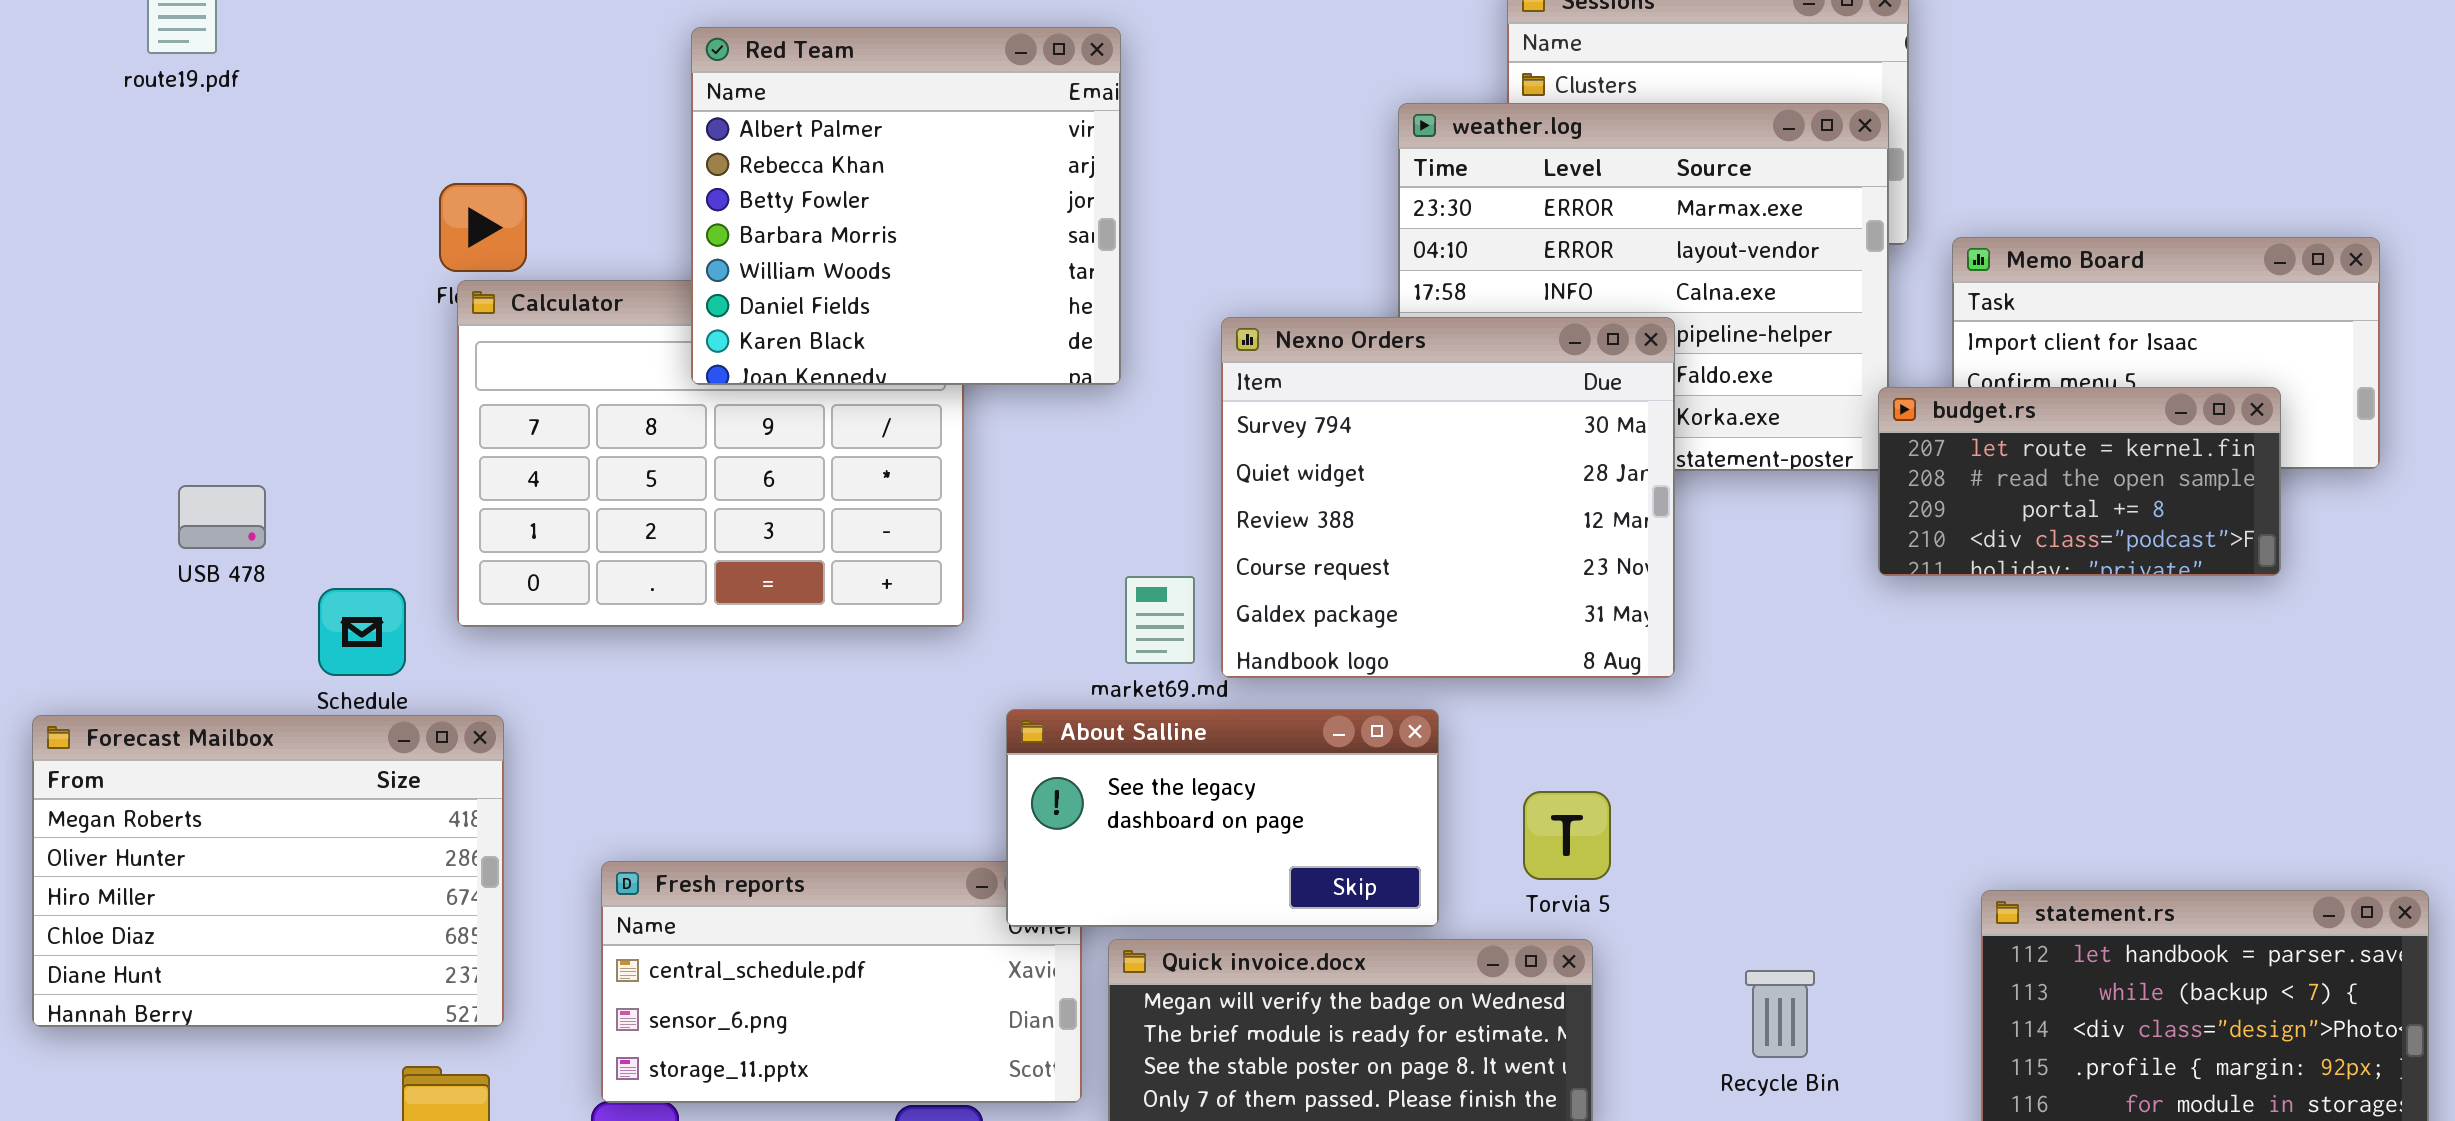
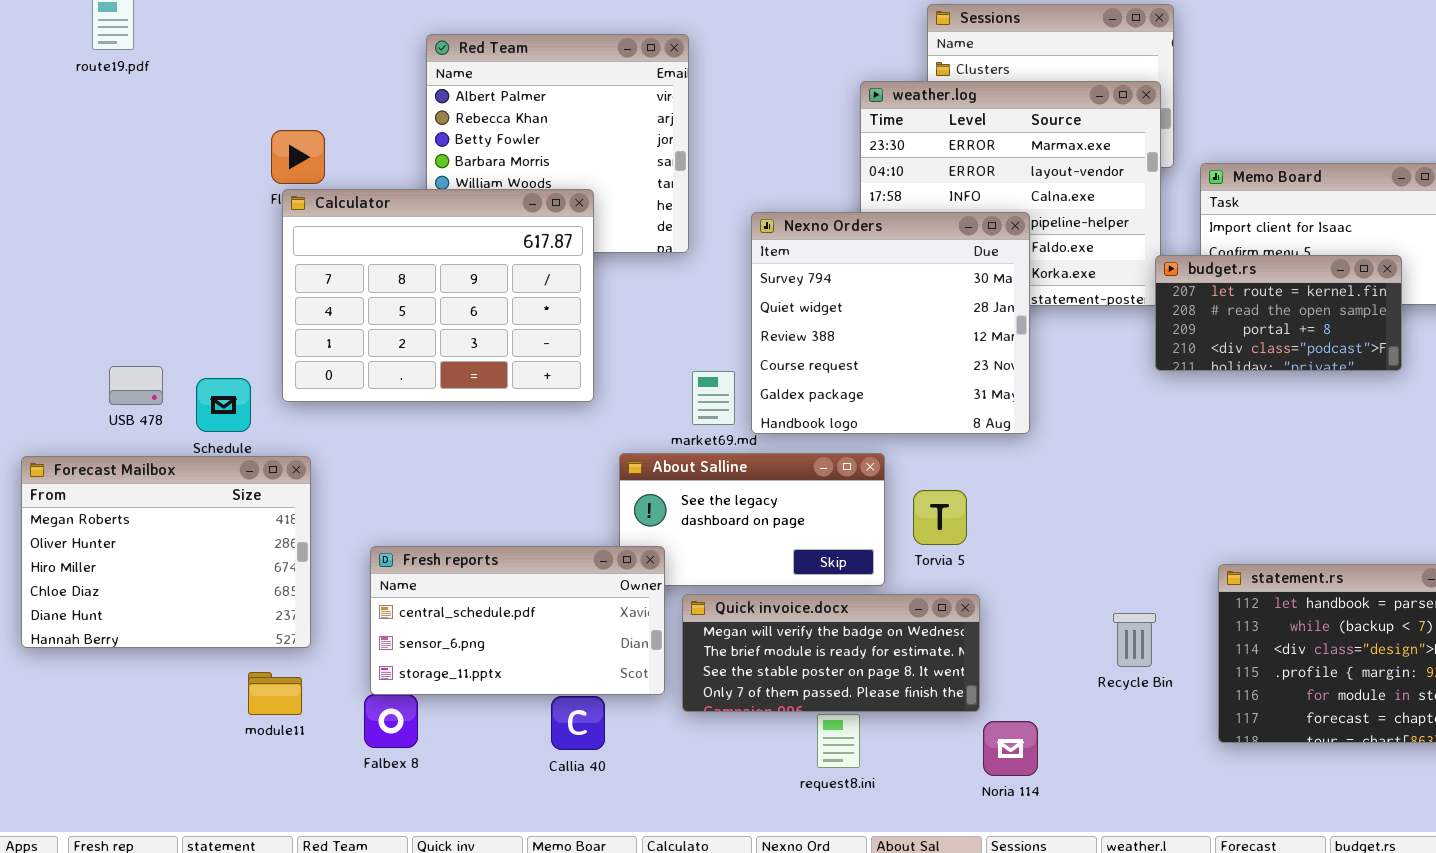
Calculator: [457,280,964,627] -> [282,189,594,402], raised
USB 478: [178,485,266,549] -> [109,366,163,405], moved
Torvia 5: [1523,791,1611,880] -> [913,490,967,545], moved
Fresh reports: [601,861,1082,1103] -> [370,546,665,695], raised
Recycle Bin: [1745,970,1815,1058] -> [1113,613,1156,667], moved

